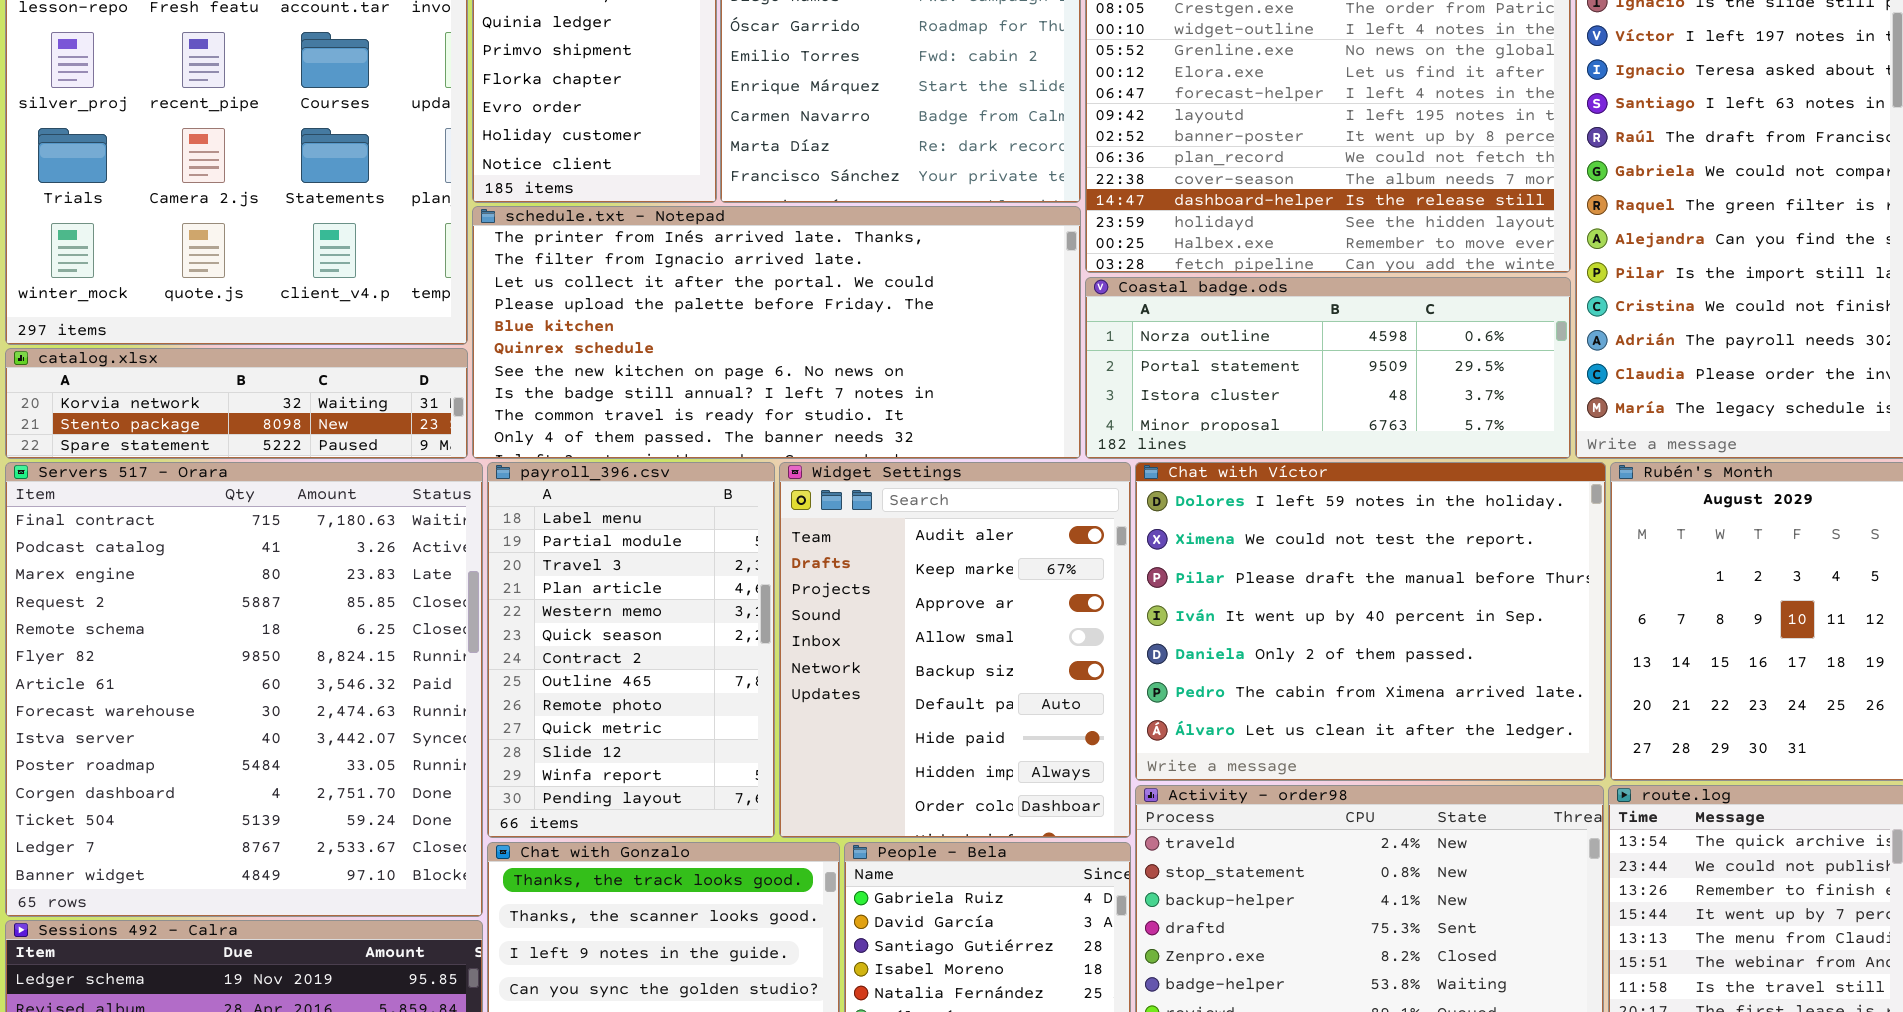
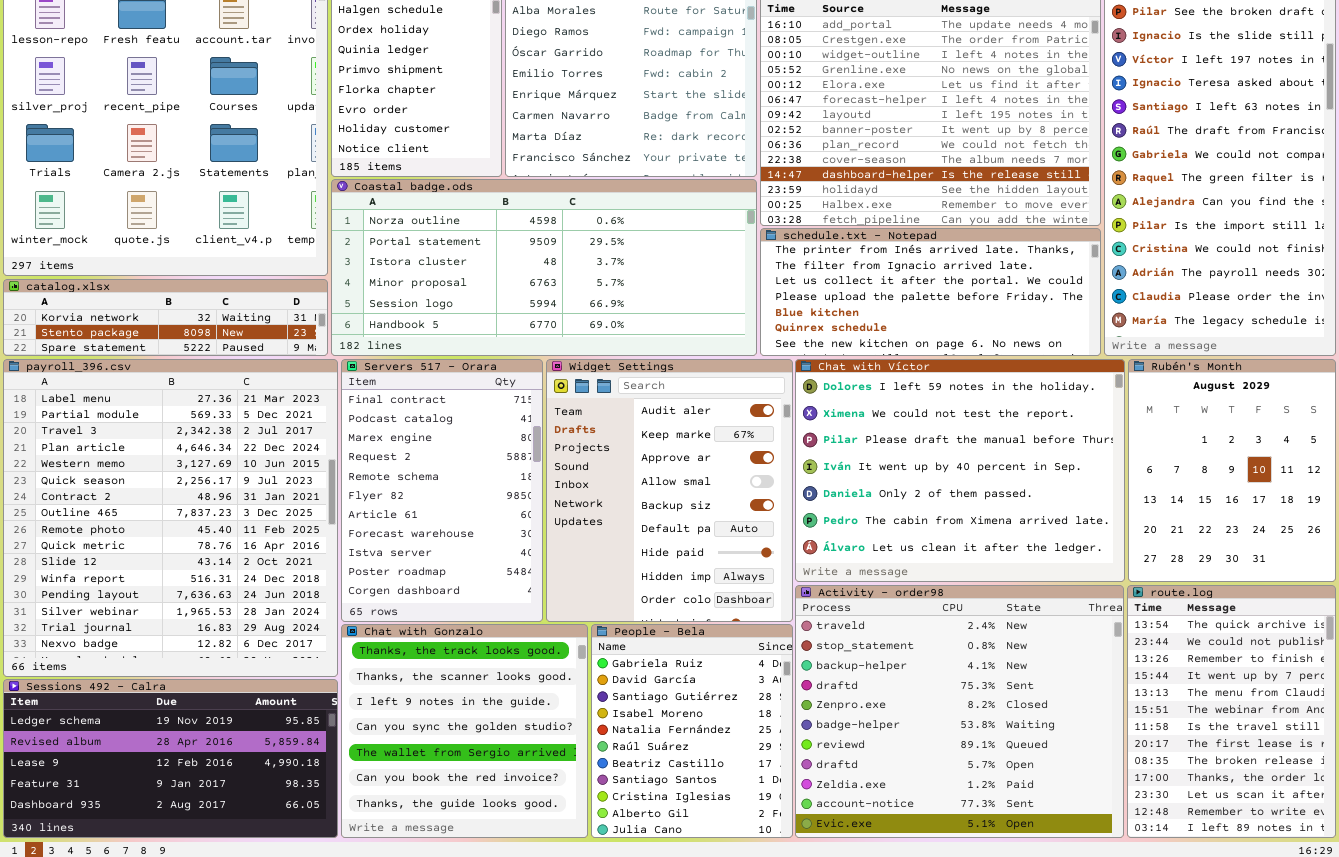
schedule.txt - Notepad: [472,206,1081,459] -> [760,228,1101,356], moved, resized
Coastal badge.ods: [1085,277,1571,459] -> [331,179,757,356], moved, resized
Servers 517 - Orara: [5,462,483,917] -> [341,359,543,622], moved, resized
payroll_396.csv: [487,462,775,838] -> [3,359,338,677], moved, resized

